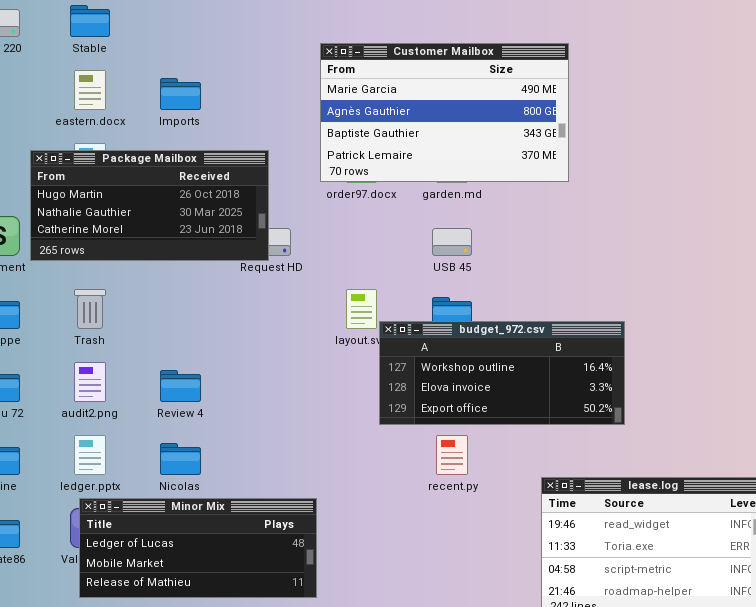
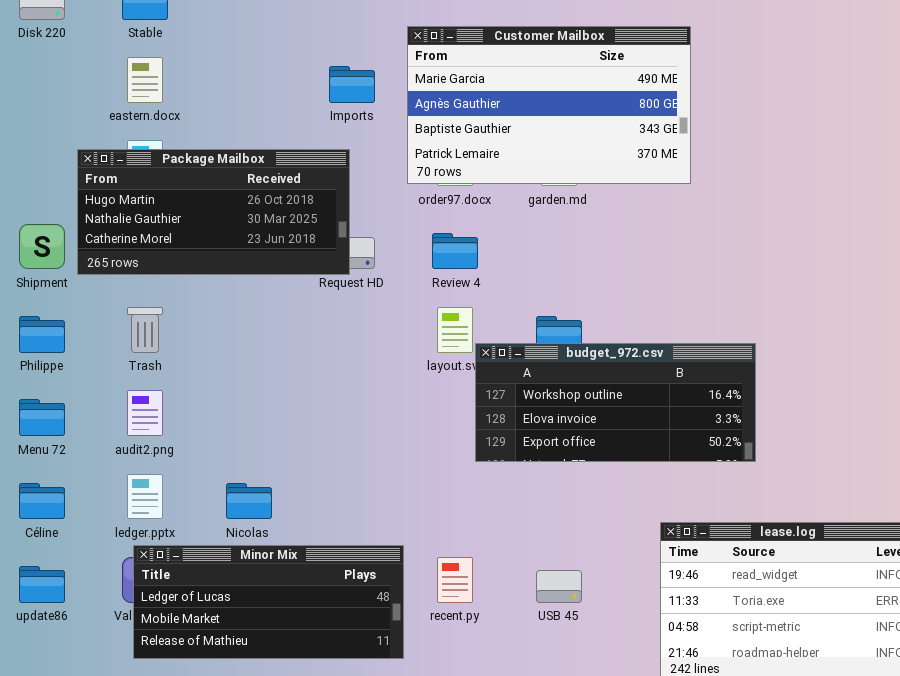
Imports: [160,78,201,110] -> [329,66,375,103], moved
USB 45: [432,228,472,256] -> [536,570,582,603], moved
Review 4: [160,370,201,402] -> [432,233,478,269], moved
recent.py: [436,435,468,475] -> [437,557,473,603], moved

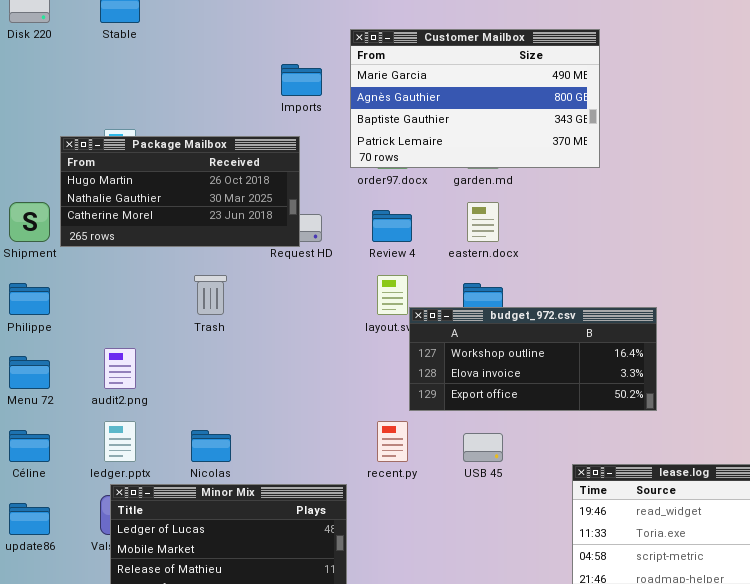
eastern.docx: [127,57,163,103] -> [467,202,499,242], moved
Trash: [127,307,163,353] -> [194,275,227,315], moved
recent.py: [437,557,473,603] -> [377,421,408,462], moved
USB 45: [536,570,582,603] -> [463,433,503,462], moved

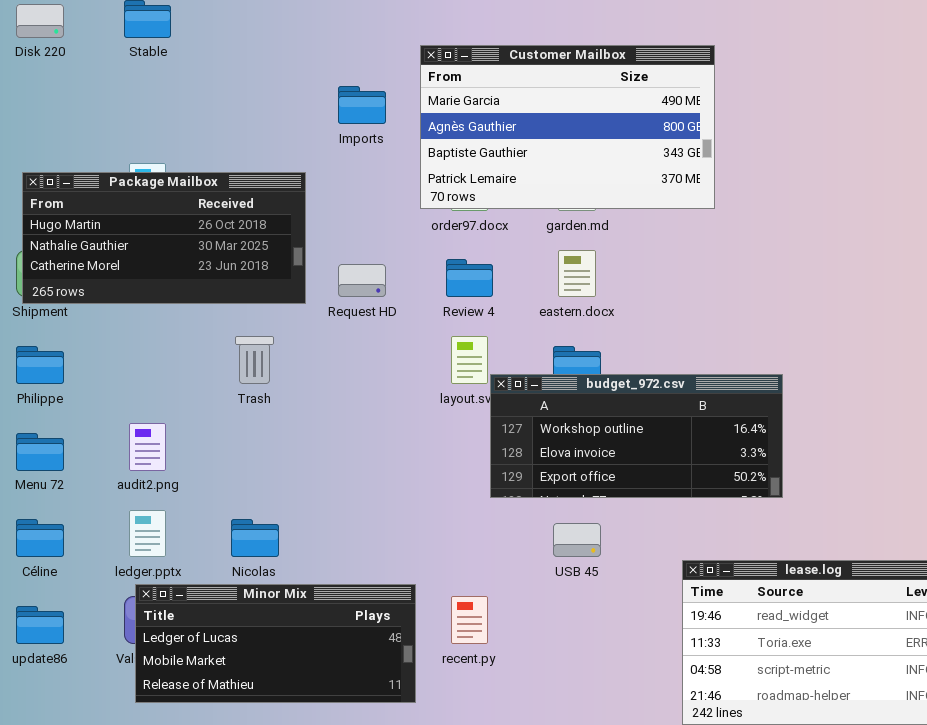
Package Mailbox: [60,136,300,247] -> [22,172,306,304], moved
recent.py: [377,421,408,462] -> [451,596,488,644], moved

